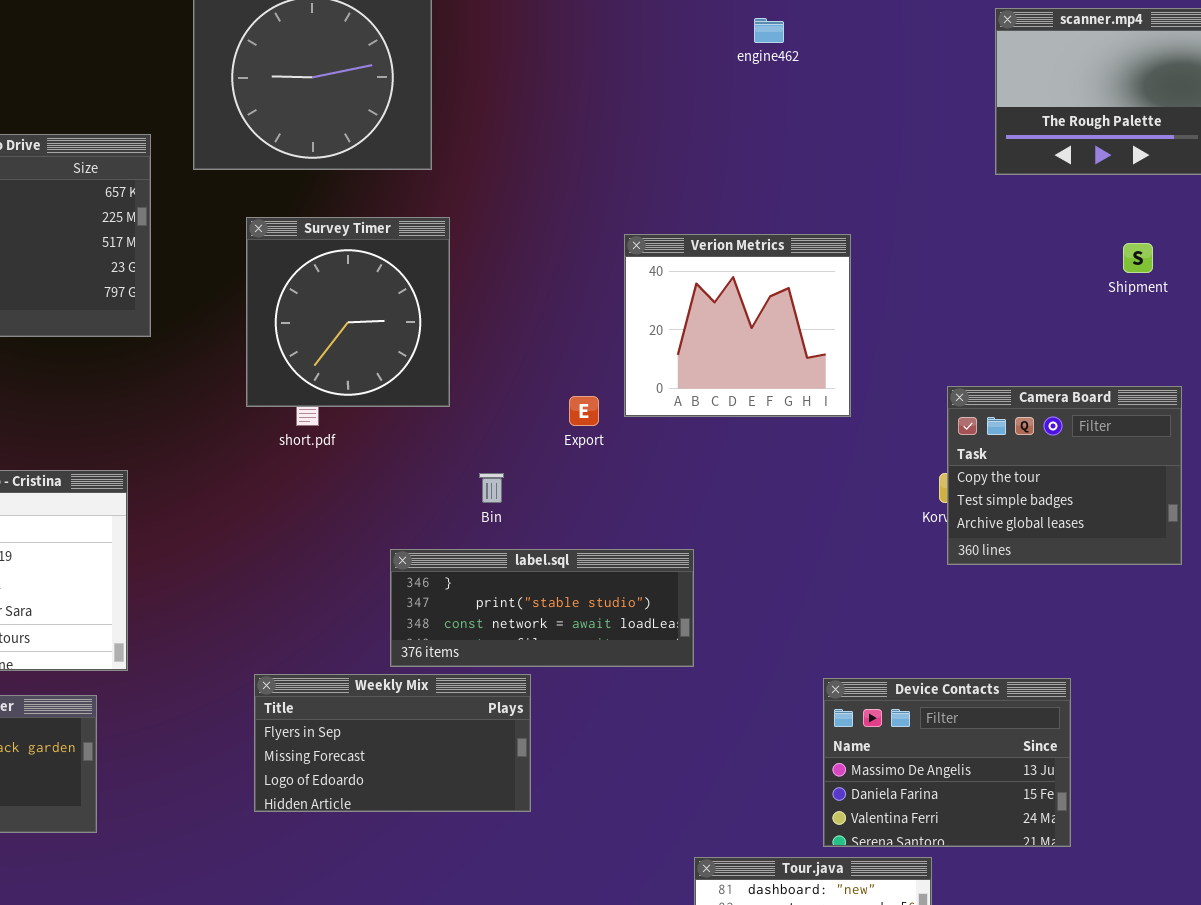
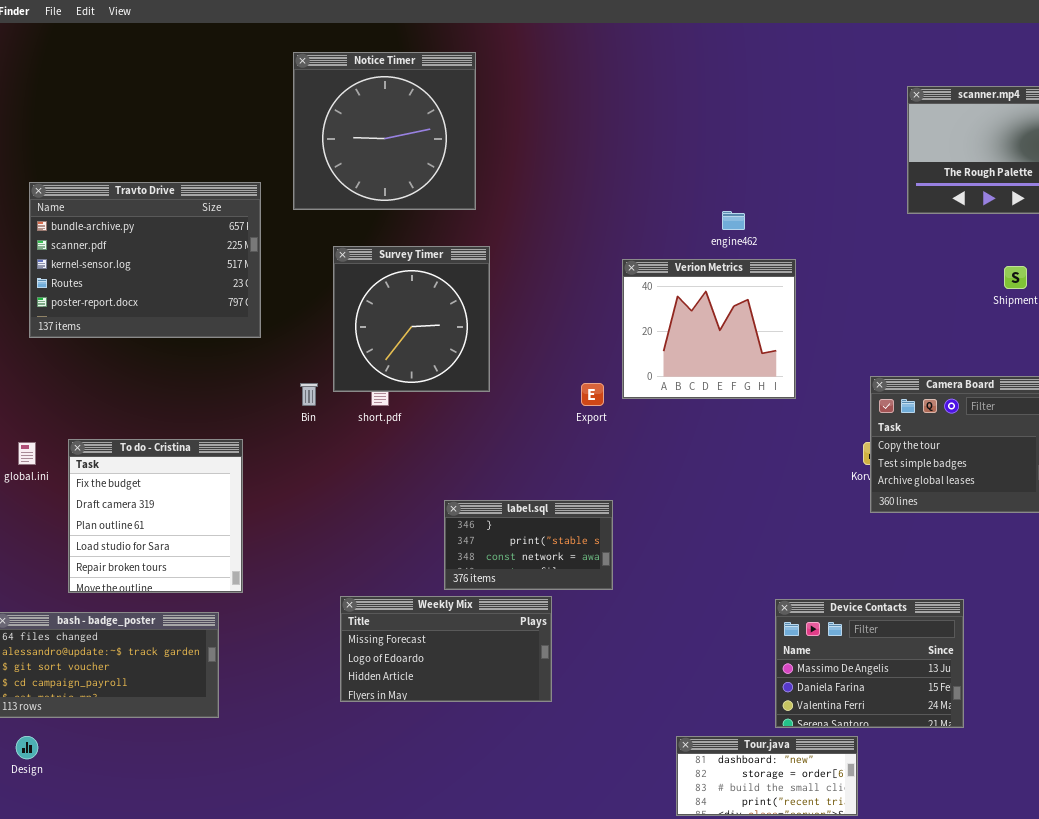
engine462: [754,18,784,43] -> [722,211,745,230], moved
Bin: [479,473,504,503] -> [300,383,318,406], moved
label.sql: [390,549,694,667] -> [444,500,613,590], resized
Weekly Mix: [254,674,531,812] -> [340,596,552,702], scrolled down 1 row

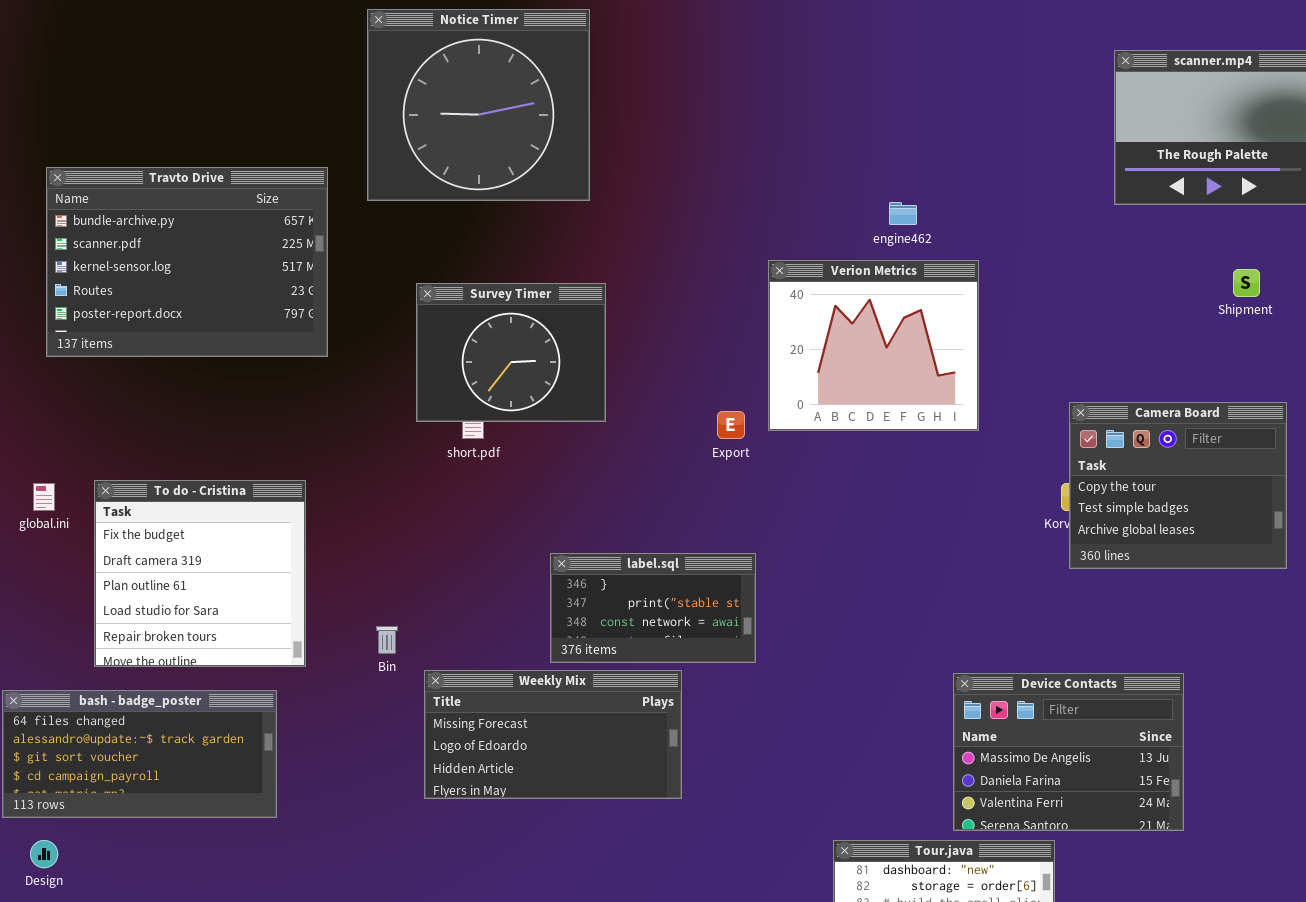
Survey Timer: [333,246,490,392] -> [416,283,606,422], resized
Bin: [300,383,318,406] -> [376,626,398,654], moved

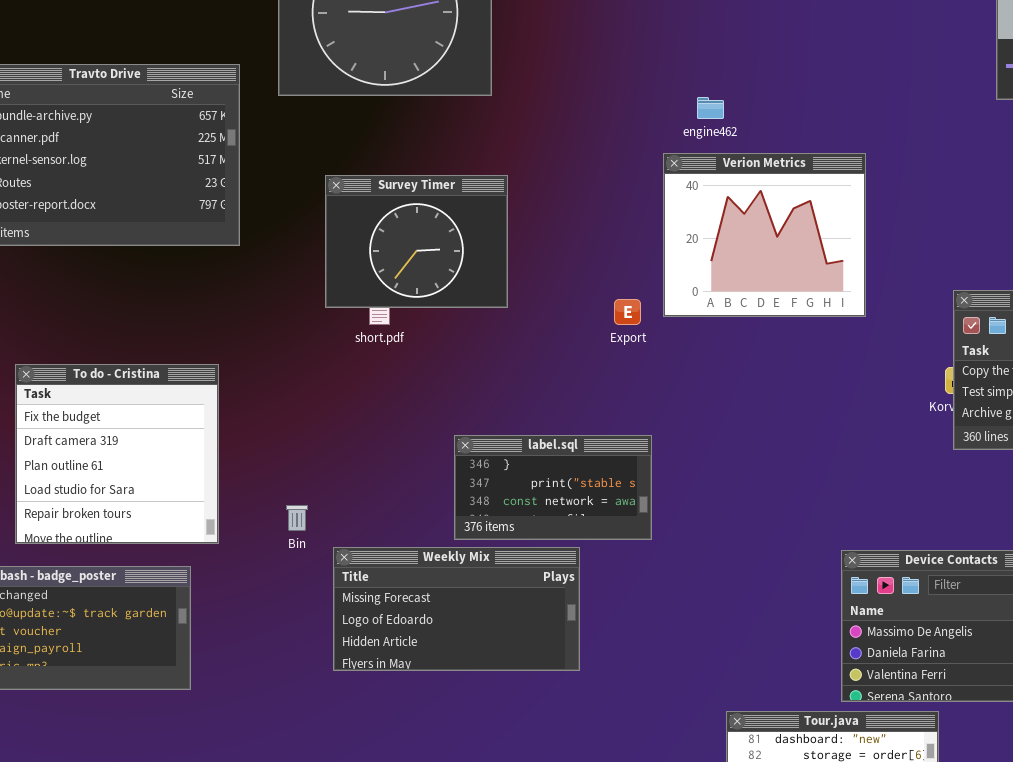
engine462: [889,202,917,225] -> [697,97,724,119], moved

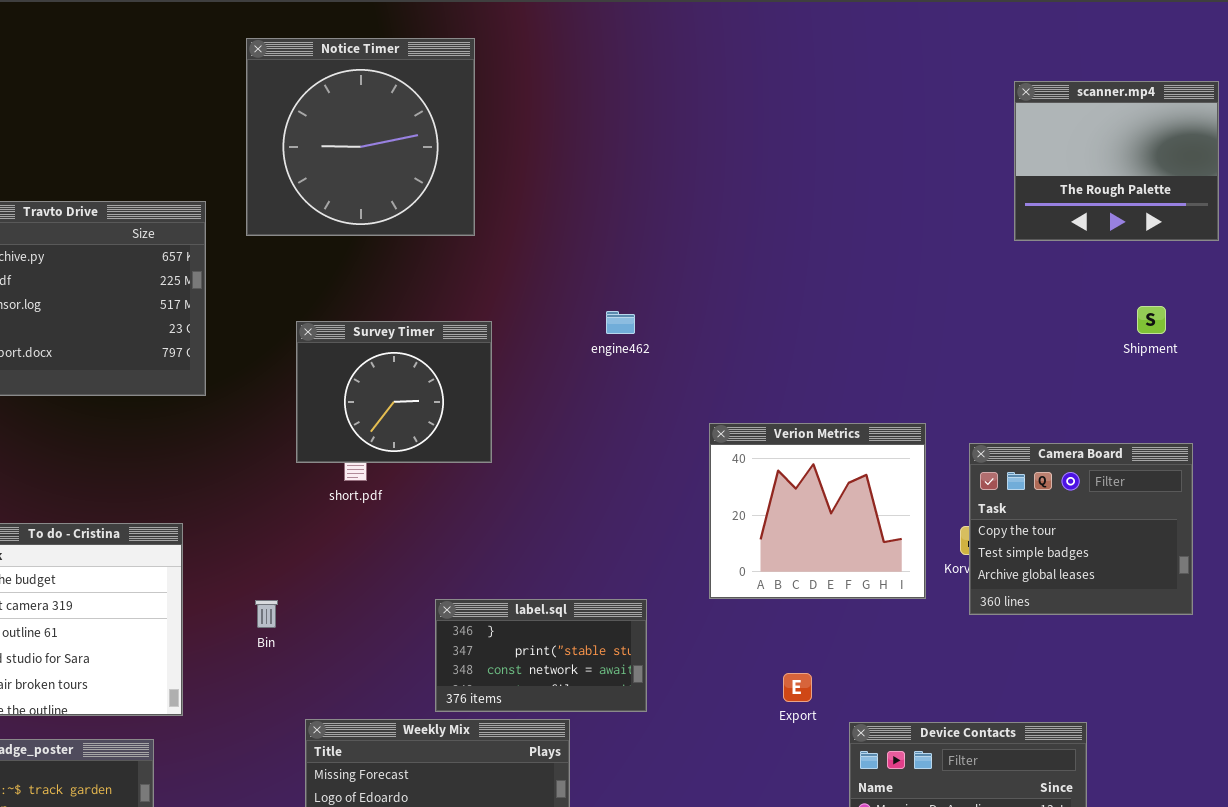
engine462: [697,97,724,119] -> [606,311,635,334], moved
Verion Metrics: [663,153,866,317] -> [709,423,926,599], moved
Export: [614,299,641,325] -> [783,673,812,702], moved
Bin: [286,505,308,531] -> [255,600,278,628], moved

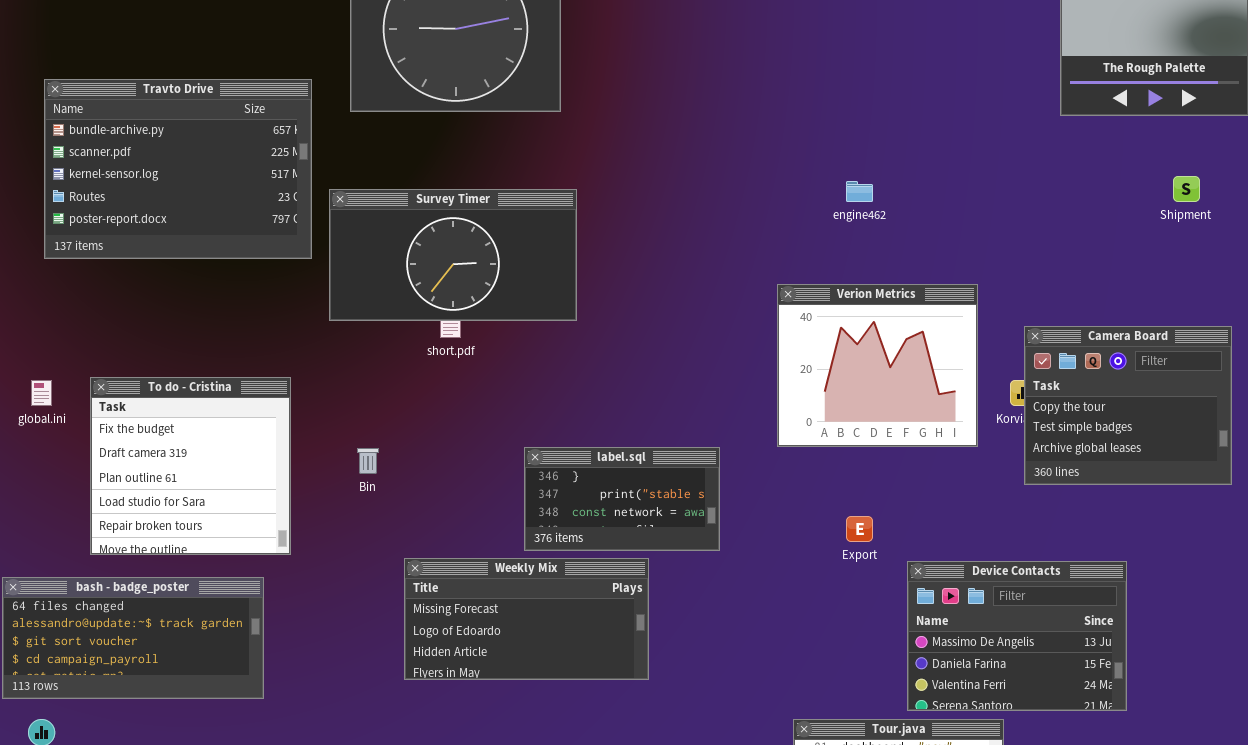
engine462: [606,311,635,334] -> [846,181,873,202], moved
Survey Timer: [296,321,492,463] -> [329,189,577,321], resized
Camera Board: [969,443,1193,615] -> [1024,326,1232,485], moved

